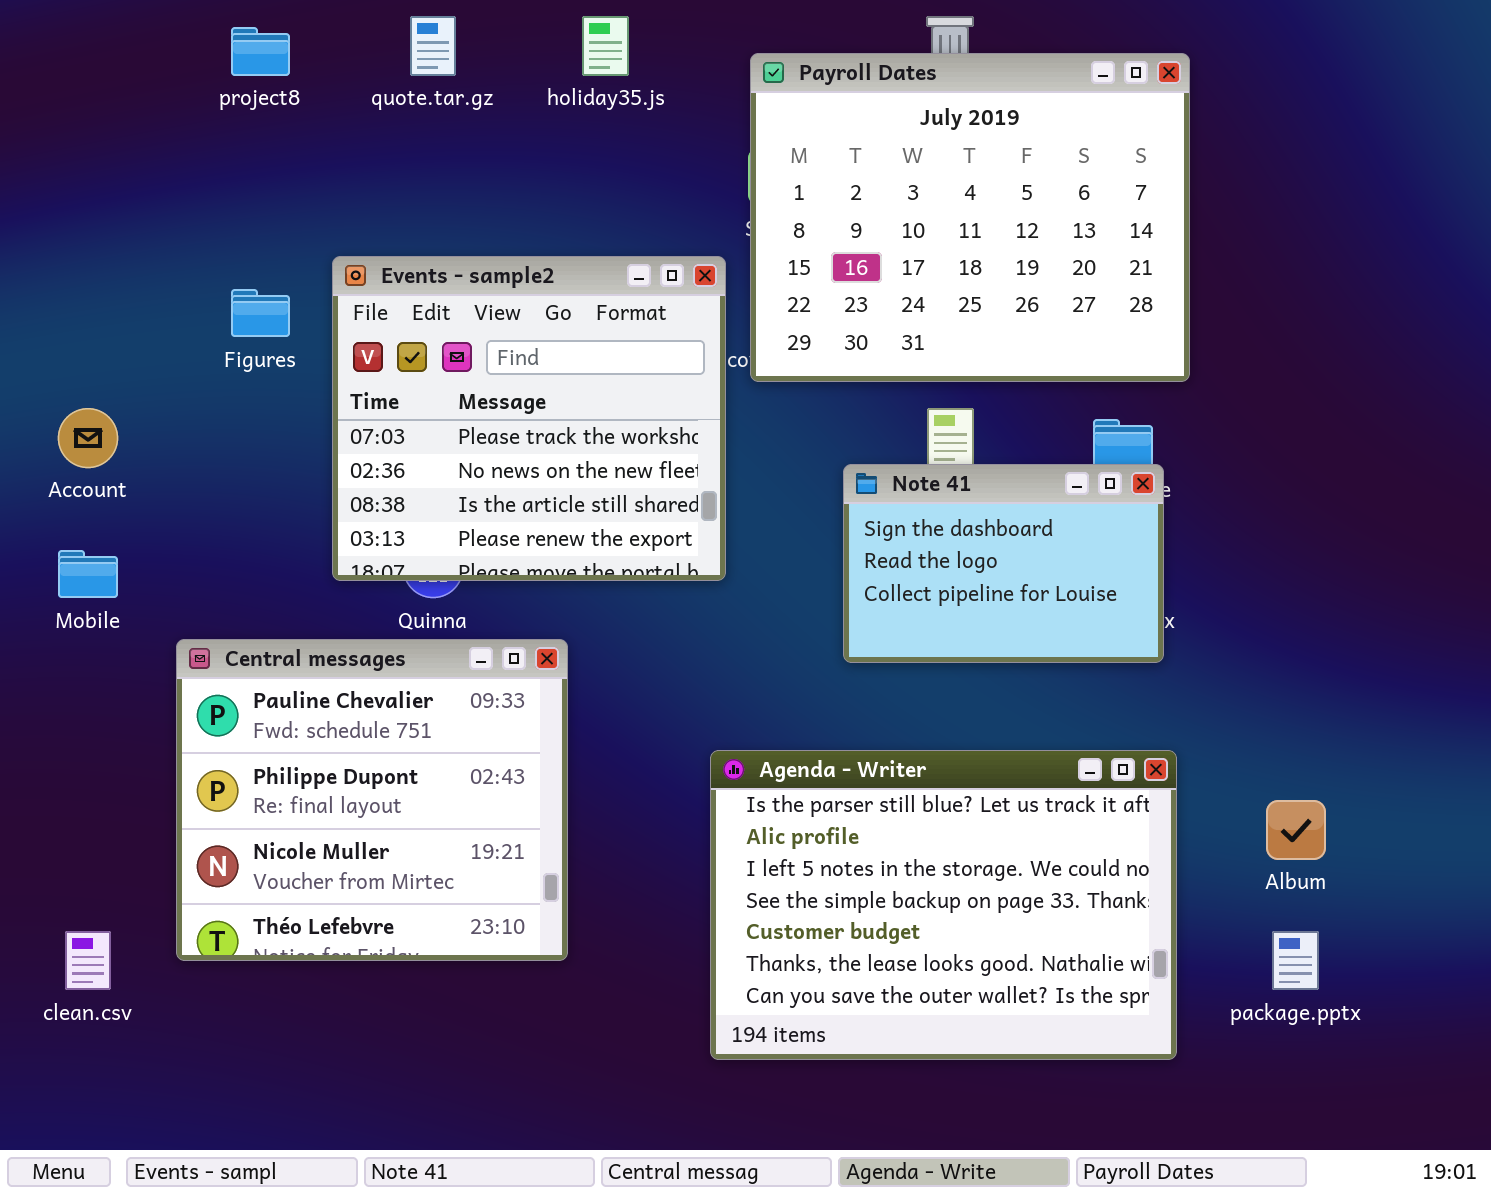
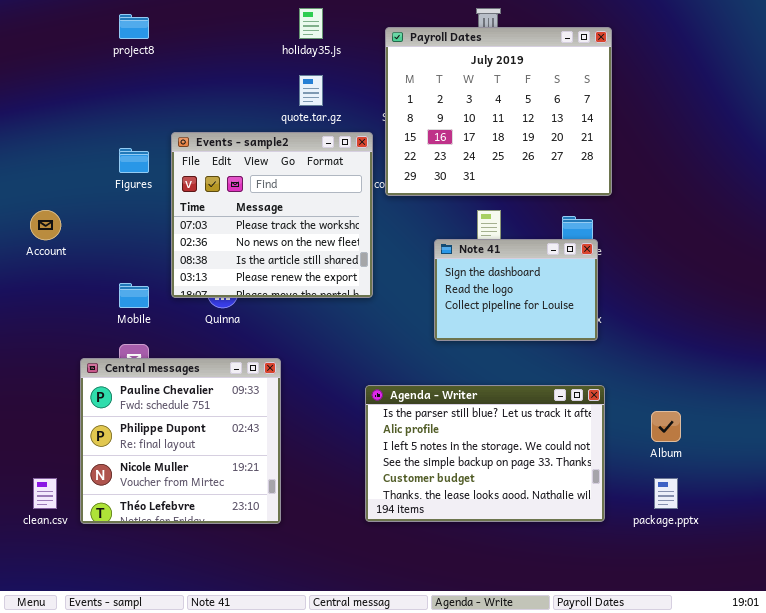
quote.tar.gz: [410,16,456,76] -> [299,75,323,106], moved
Mobile: [58,550,118,598] -> [119,283,149,308], moved
Central messages: [176,639,568,961] -> [80,358,281,524], moved
Agenda - Writer: [710,750,1177,1060] -> [365,385,605,522], resized

